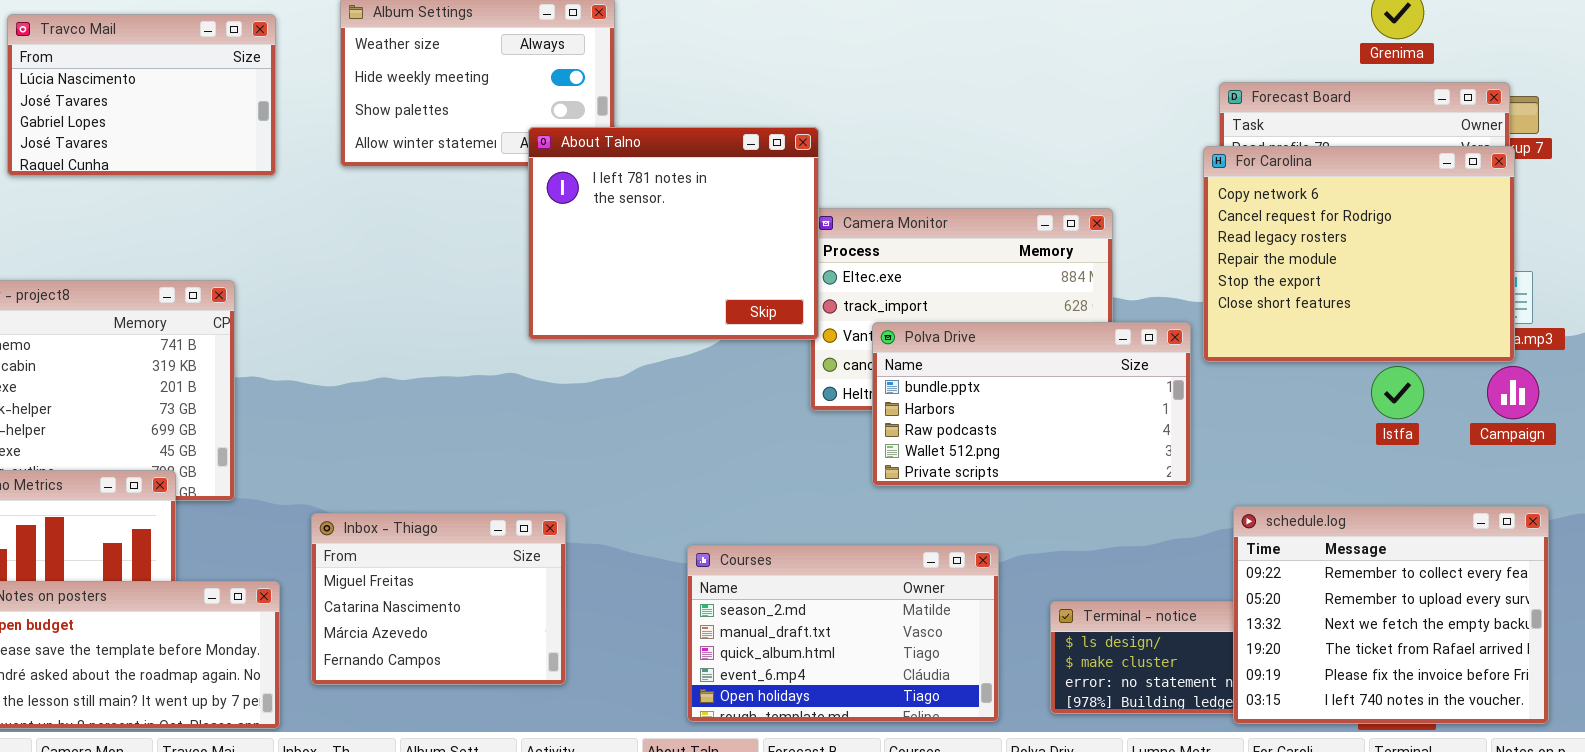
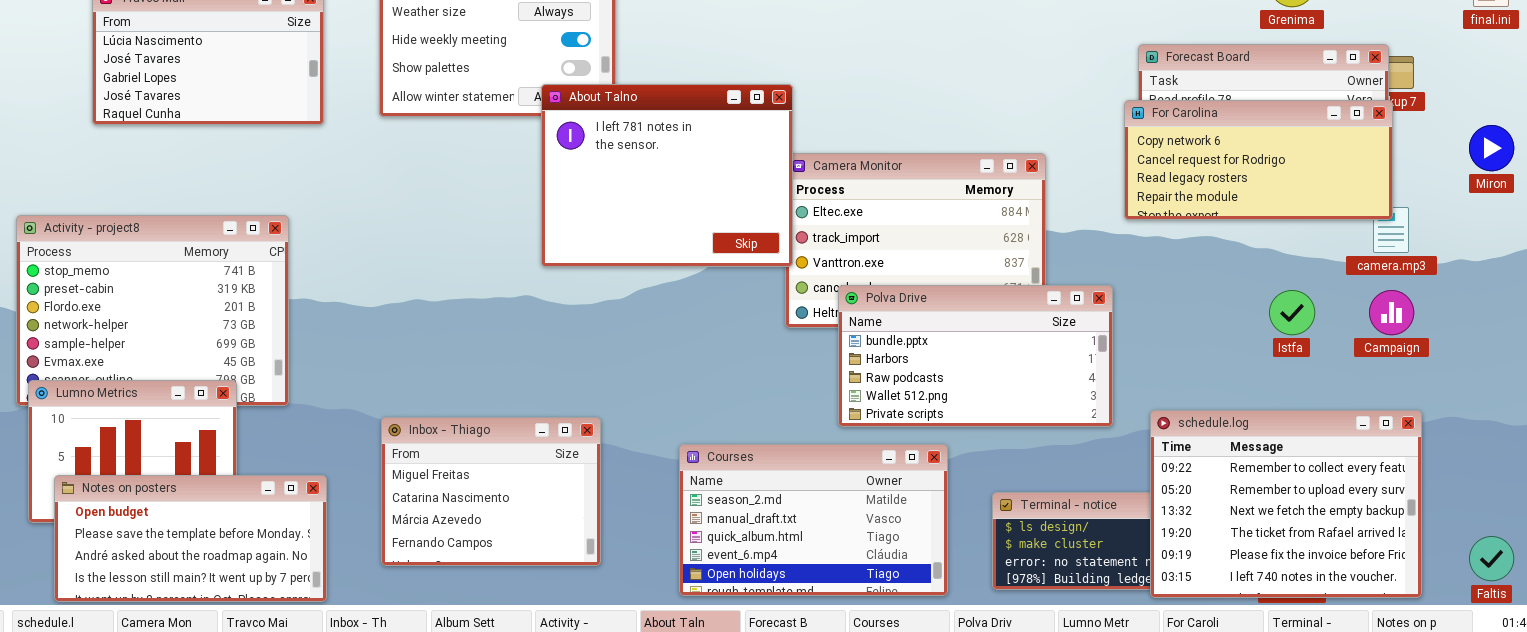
For Carolina: [1203,146,1515,362] -> [1124,100,1393,220], resized
Polva Drive: [872,322,1191,486] -> [838,285,1113,427], moved
Inbox - Thiago: [311,513,566,685] -> [381,417,601,566], moved

